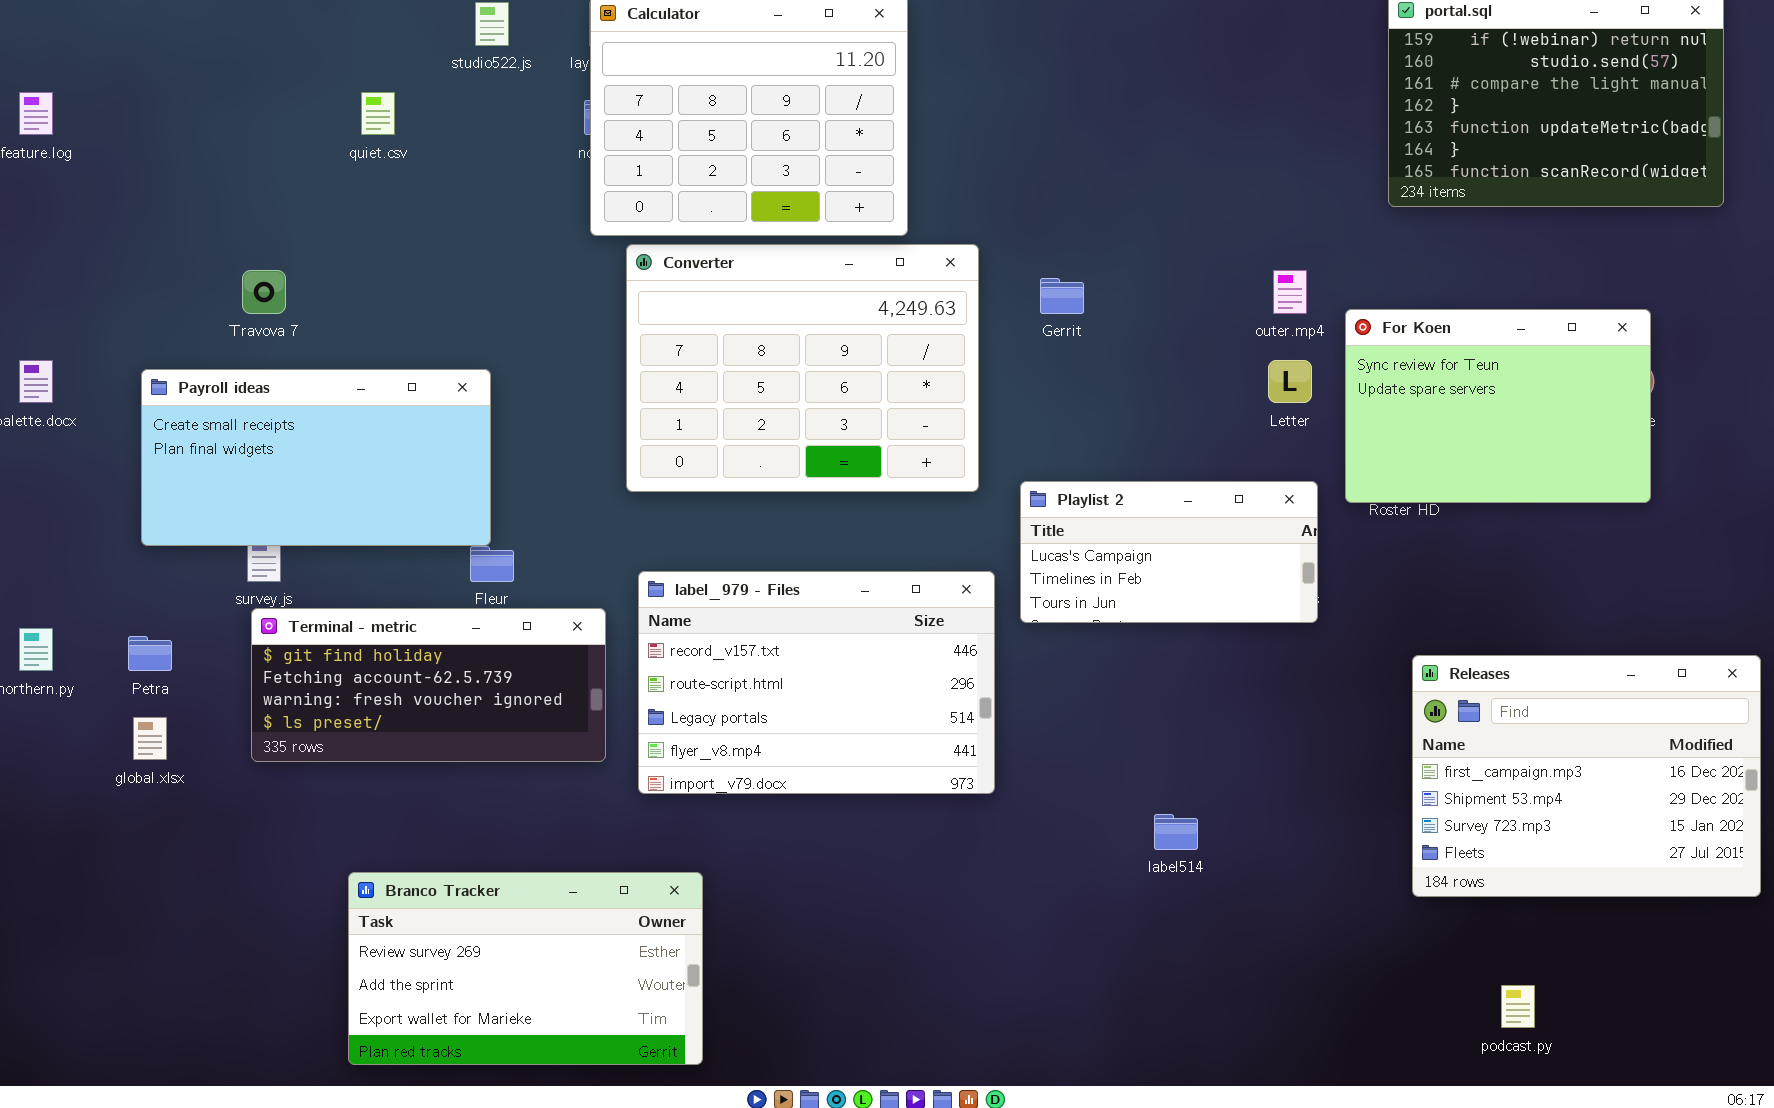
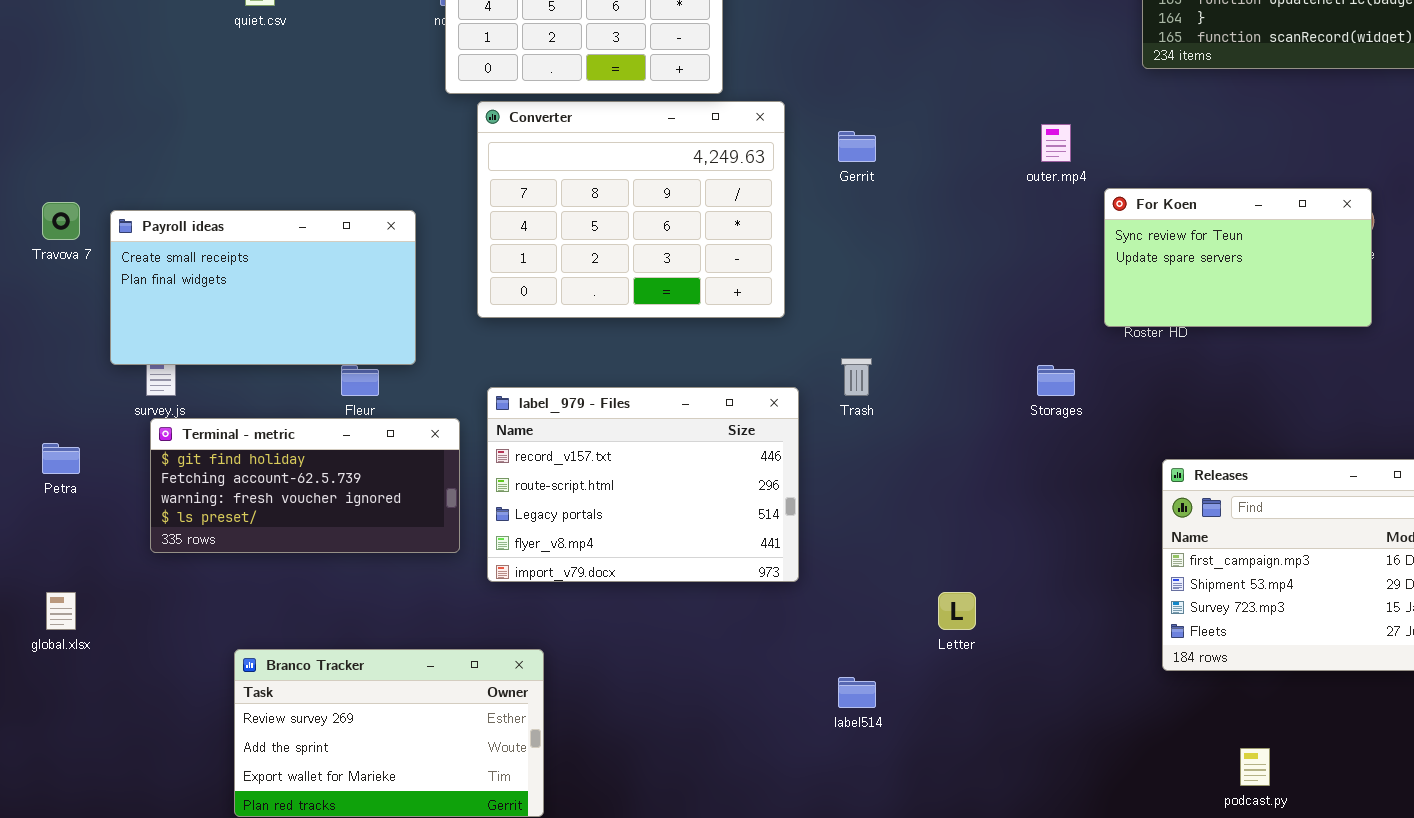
Travova 7: [242,270,286,314] -> [42,202,80,240], moved
For Koen: [1345,309,1651,503] -> [1104,188,1372,327], resized
Letter: [1268,360,1312,403] -> [938,592,976,630], moved
Payroll ideas: [141,369,491,546] -> [110,210,416,365], moved
Playlist 2: [1020,481,1318,623] -> none, closed
global.xlsx: [133,717,167,760] -> [46,592,76,630], moved
label514: [1154,814,1198,850] -> [838,677,876,708], moved

